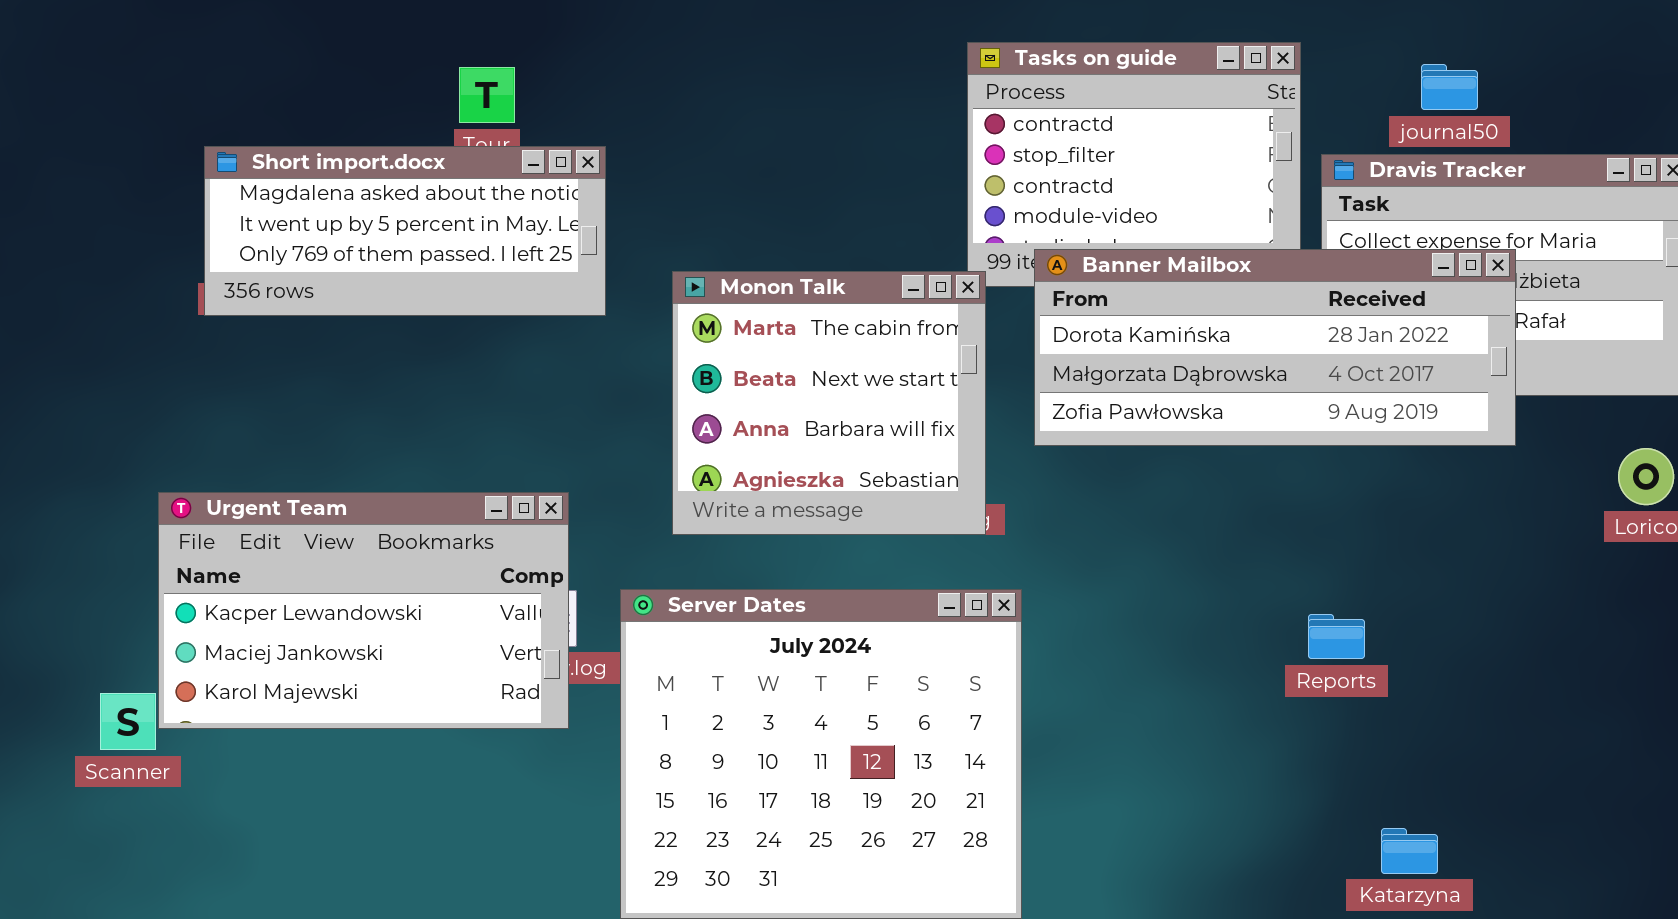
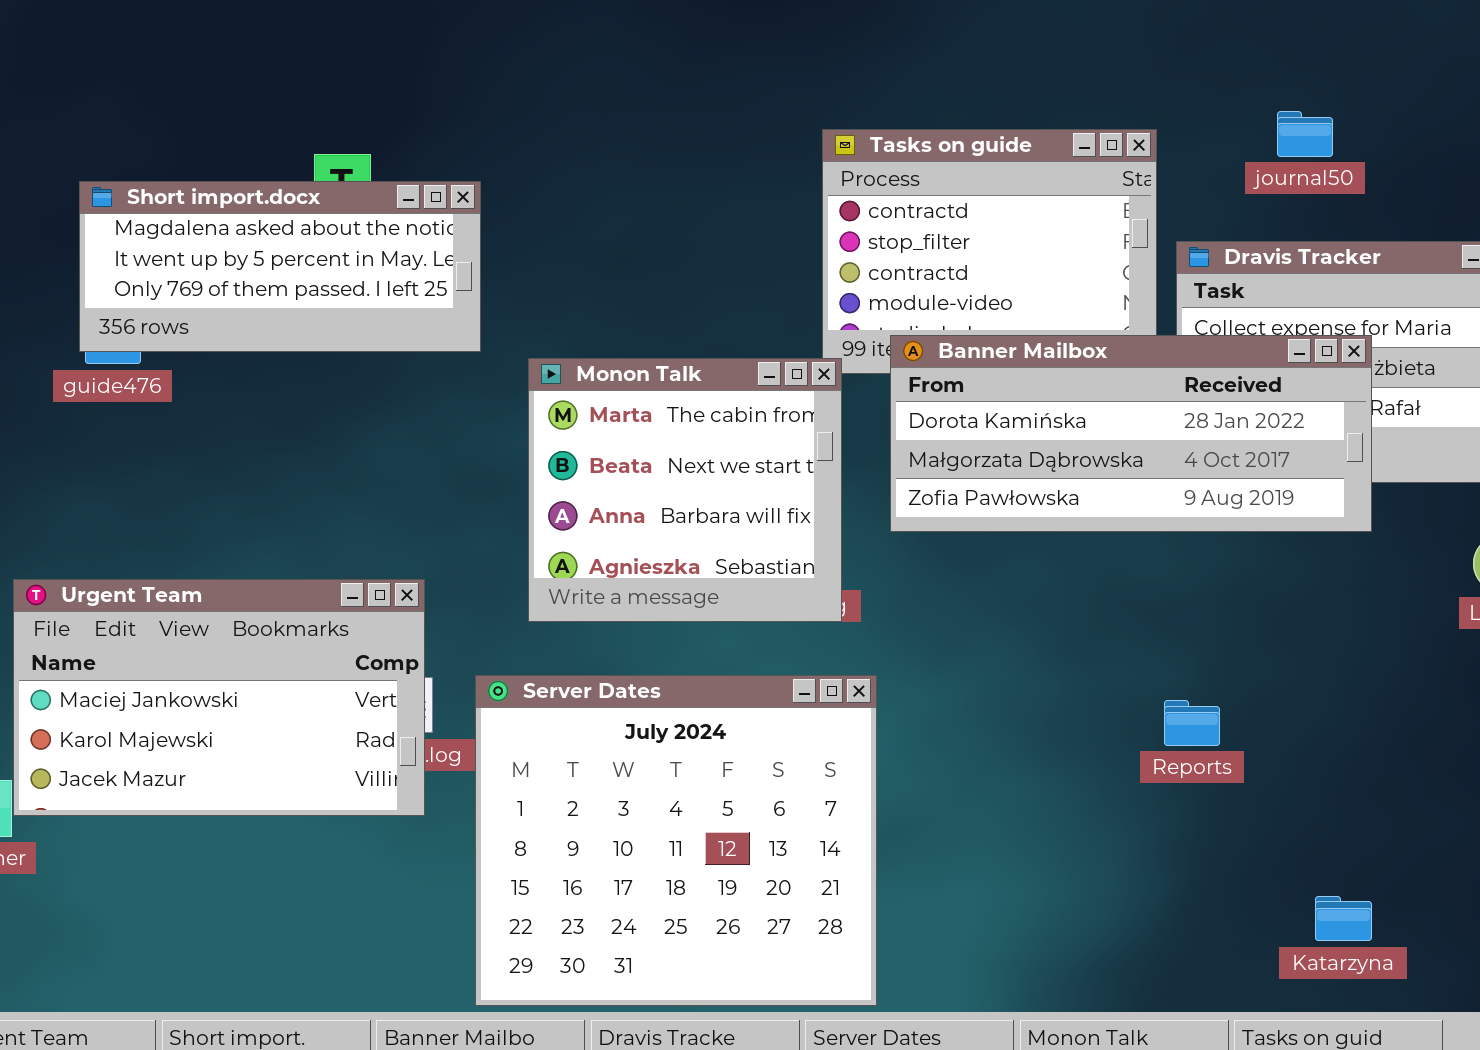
journal50: [1421,64,1478,110] -> [1277,111,1333,157], moved
Short import.docx: [204,146,606,316] -> [79,181,481,352], moved
Urgent Team: [158,492,569,729] -> [13,579,425,816], scrolled down 1 row
Katarzyna: [1381,828,1438,874] -> [1315,896,1372,941], moved

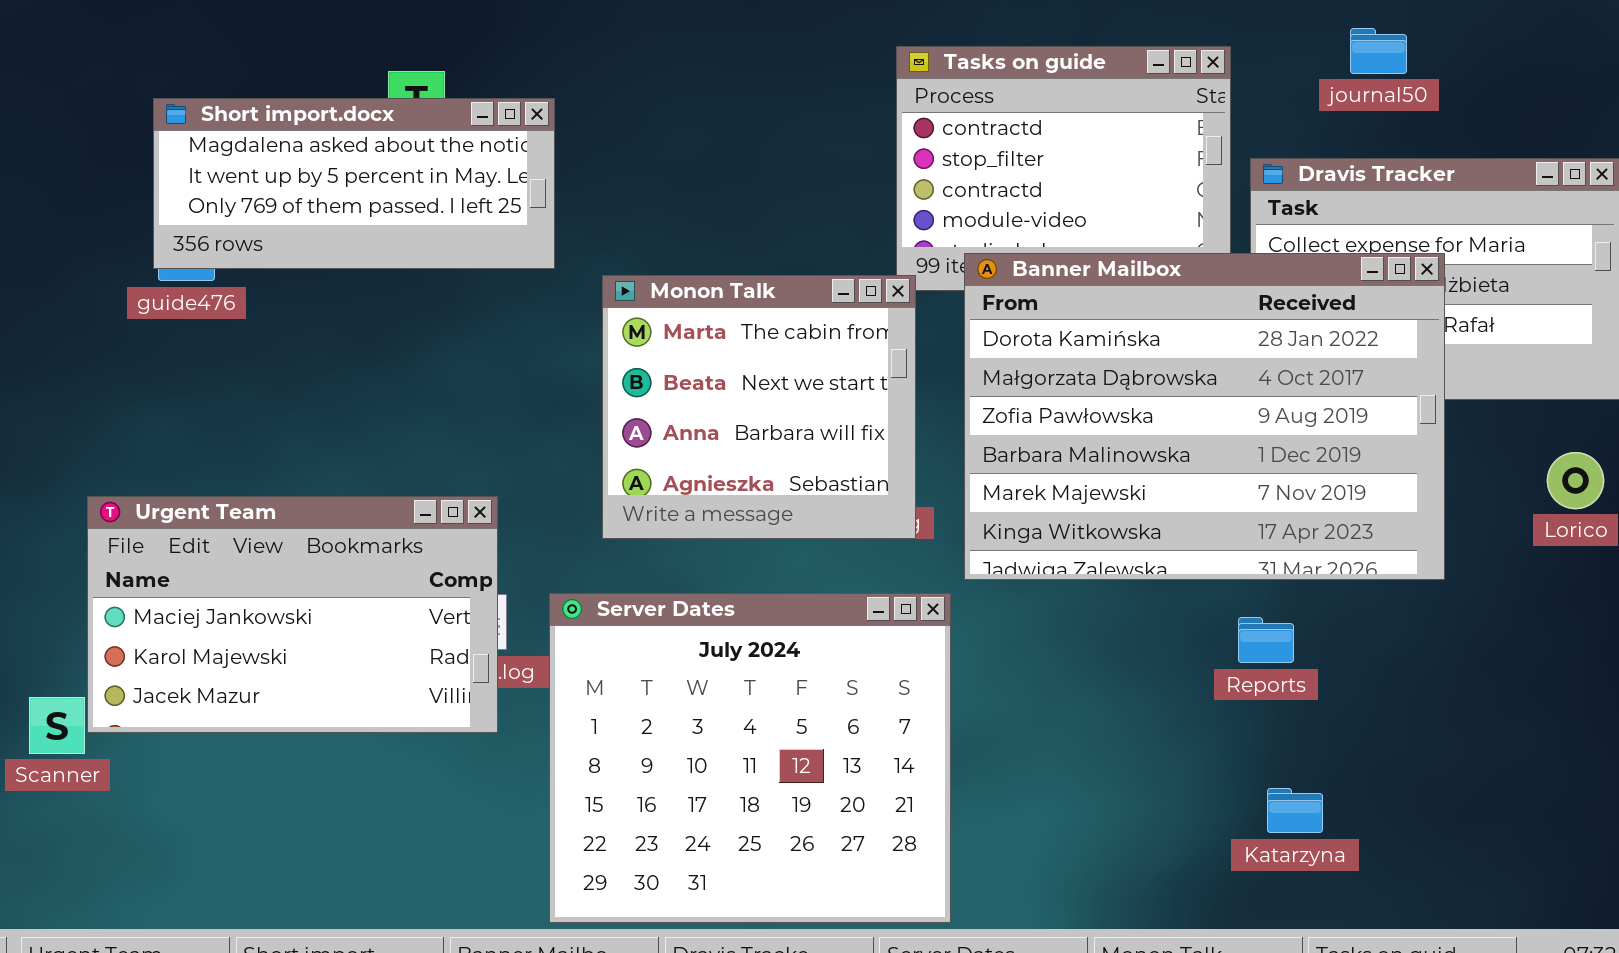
Banner Mailbox: [890,335,1372,532] -> [964,253,1445,580], resized
Katarzyna: [1315,896,1372,941] -> [1267,788,1323,833], moved

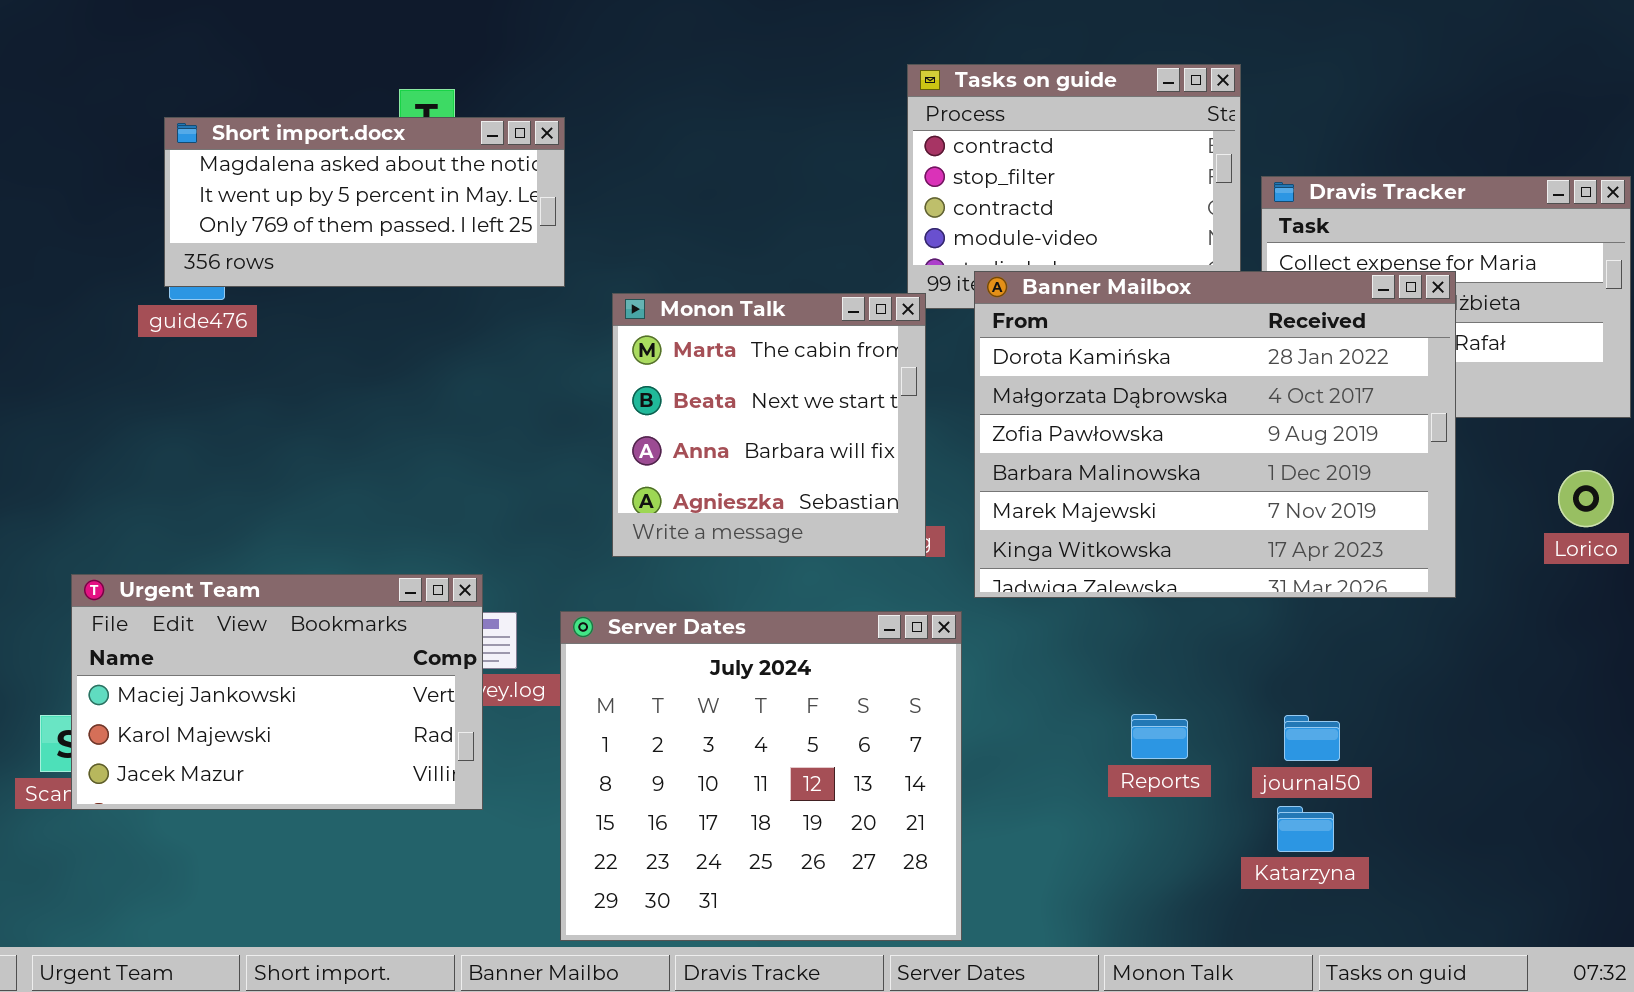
journal50: [1350,28,1407,74] -> [1284,715,1340,761], moved
Urgent Team: [87,496,498,733] -> [71,574,483,810], moved
Reports: [1238,617,1294,663] -> [1131,714,1188,759], moved

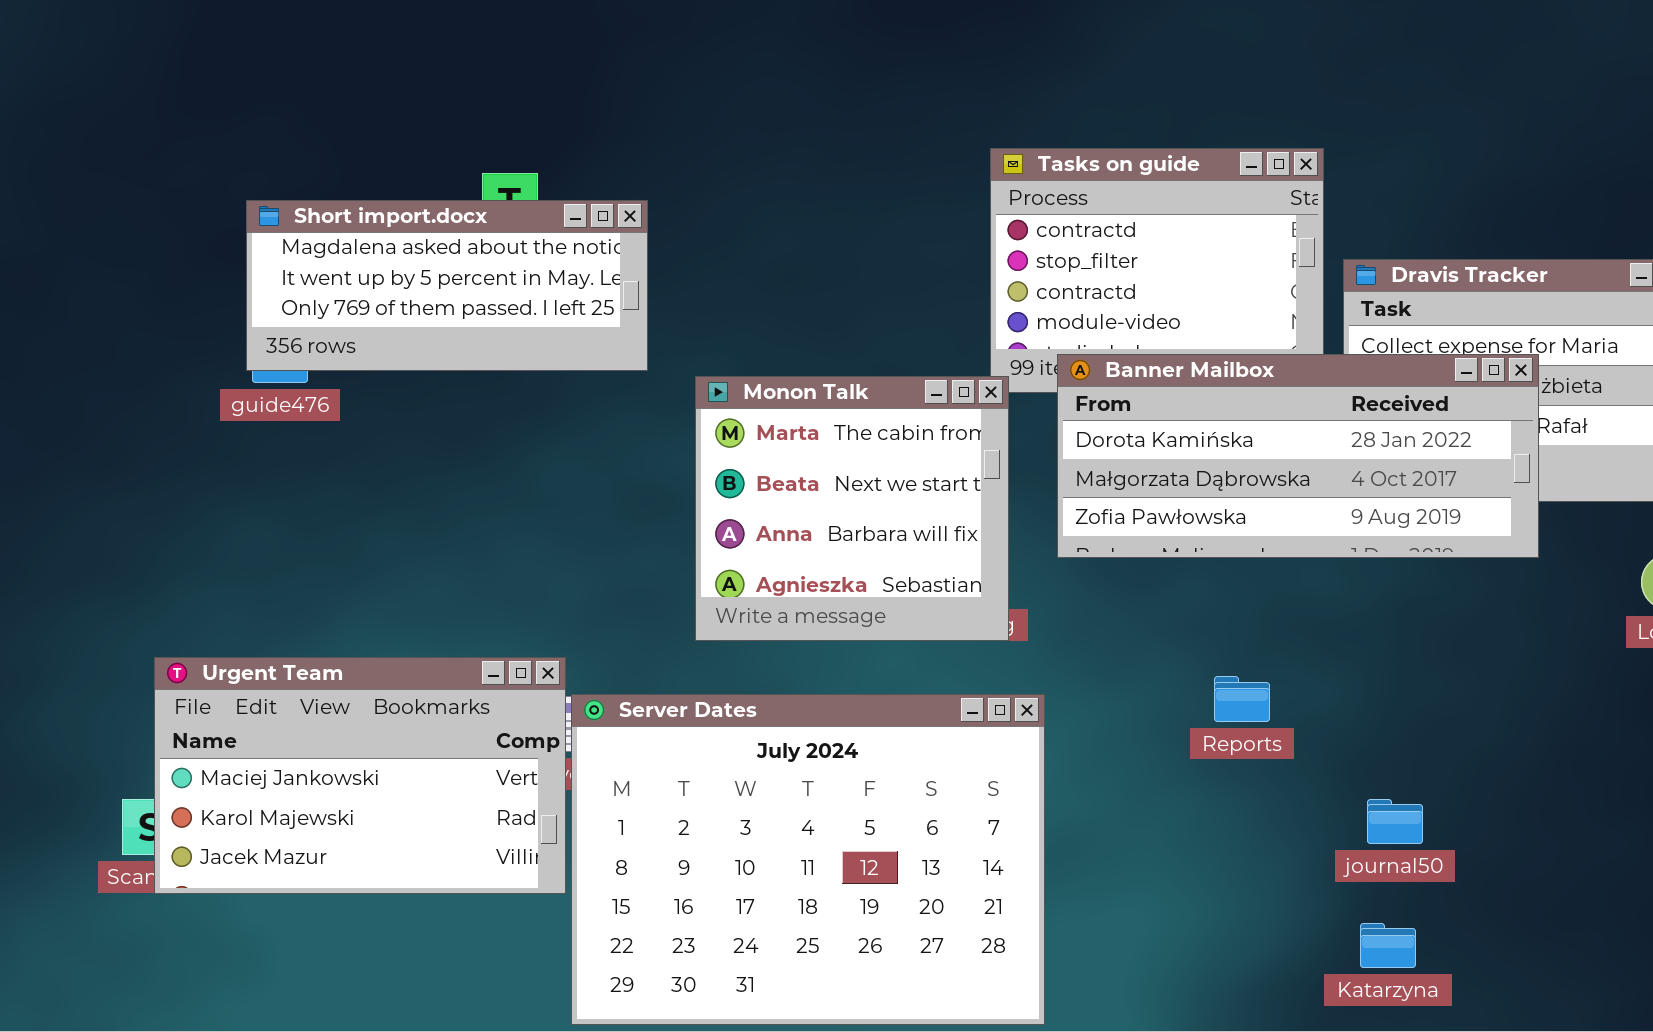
Banner Mailbox: [974,271,1456,598] -> [1057,354,1539,558], resized
Server Dates: [560,611,962,941] -> [571,694,1045,1025], resized
Reports: [1131,714,1188,759] -> [1214,676,1270,722], moved
Katarzyna: [1277,806,1334,852] -> [1360,923,1416,968], moved

